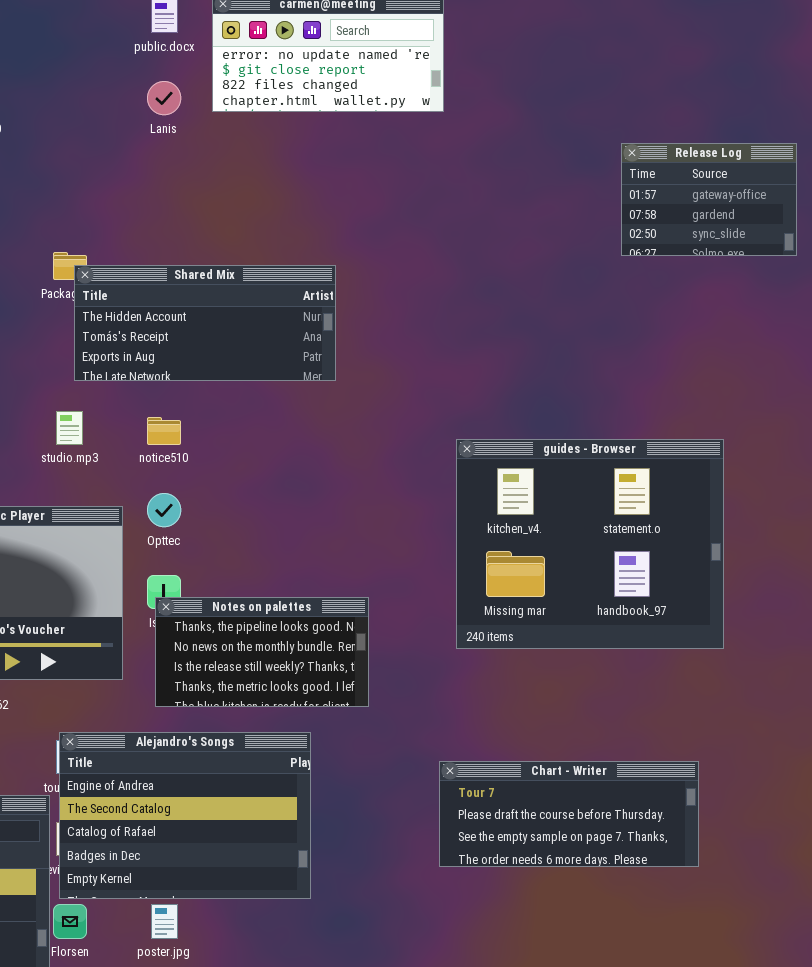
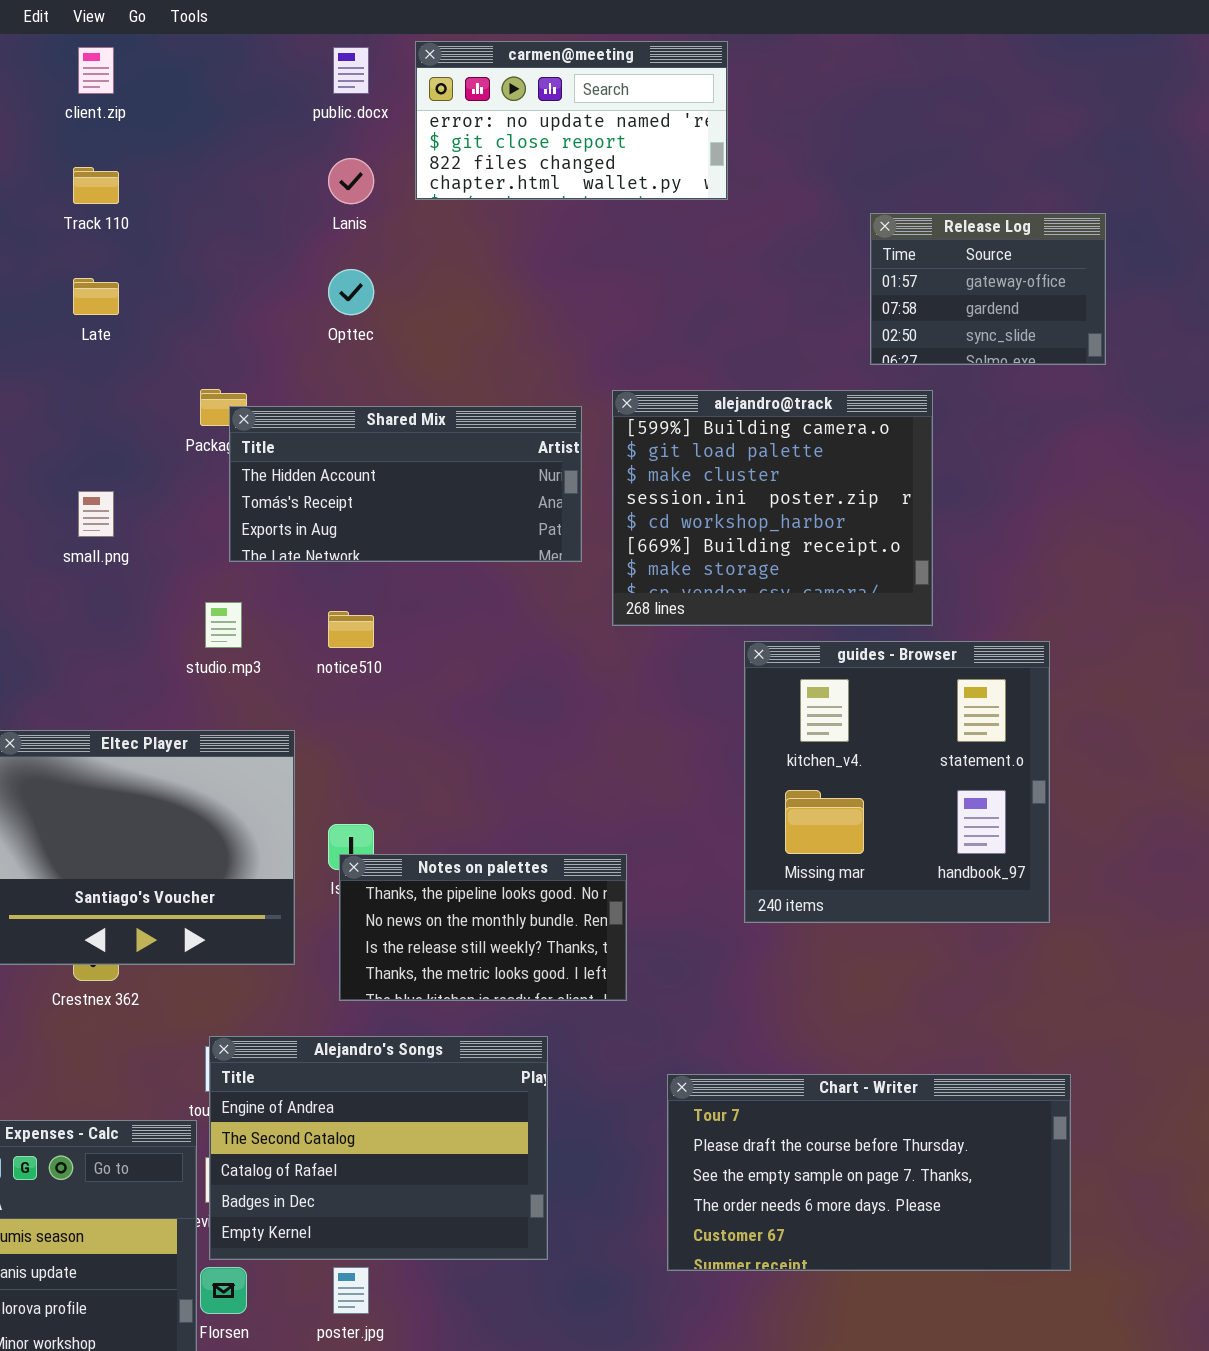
Release Log: [621,143,797,256] -> [870,213,1106,365], moved
alejandro@track: none -> [612,390,933,626], opened
guides - Browser: [456,439,724,649] -> [744,641,1050,923], resized
Opttec: [147,493,181,527] -> [328,269,374,315], moved
Chart - Writer: [439,761,699,867] -> [667,1074,1071,1271], resized

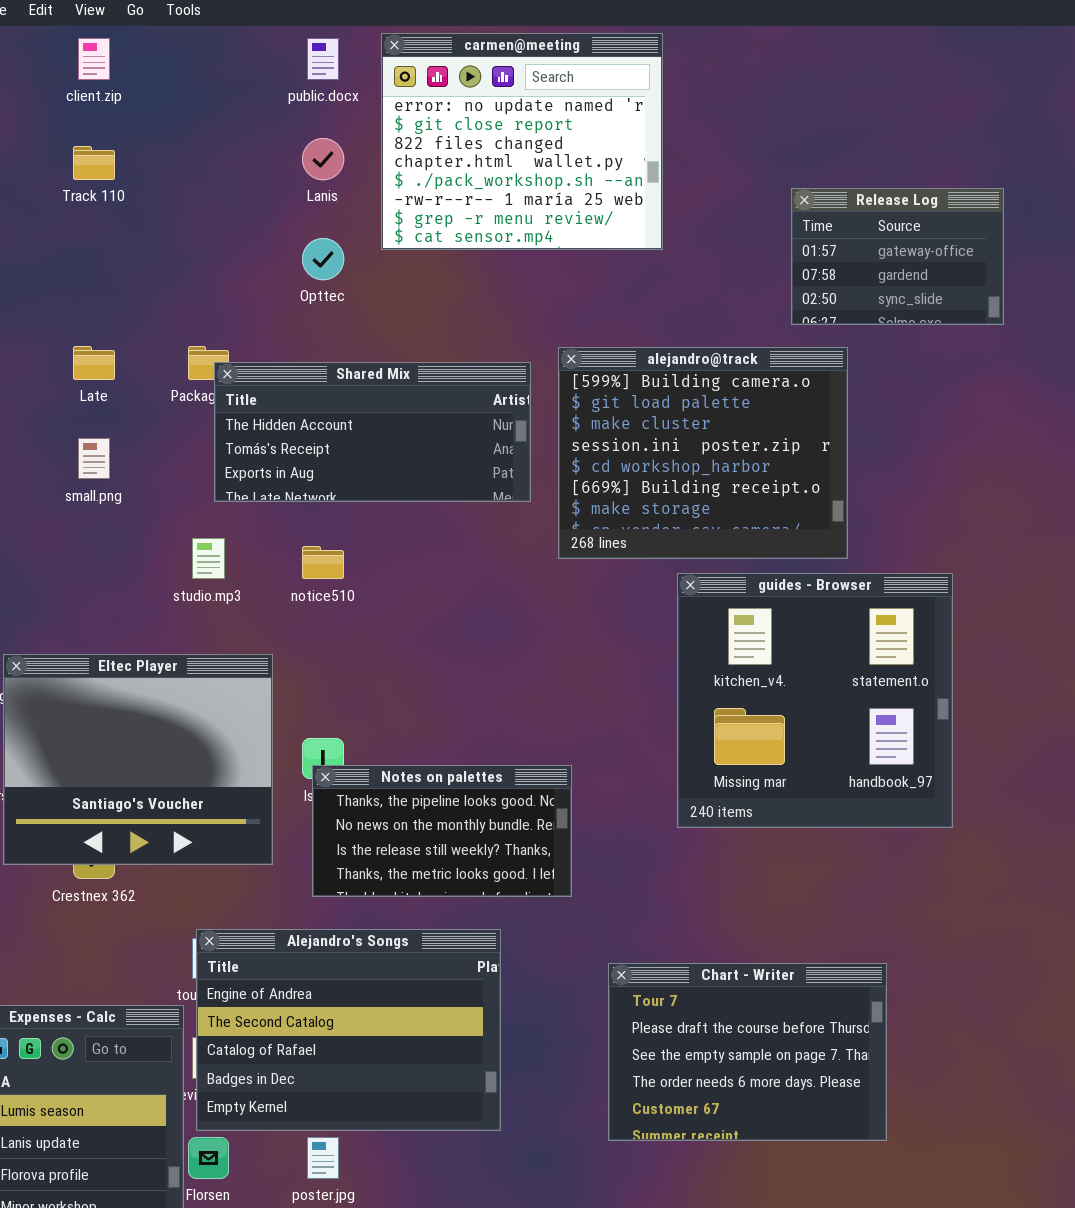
carmen@meeting: [415,41,728,200] -> [381,33,663,250], resized
Late: [73,278,119,315] -> [73,346,115,380], moved
Chart - Writer: [667,1074,1071,1271] -> [608,963,887,1141], resized

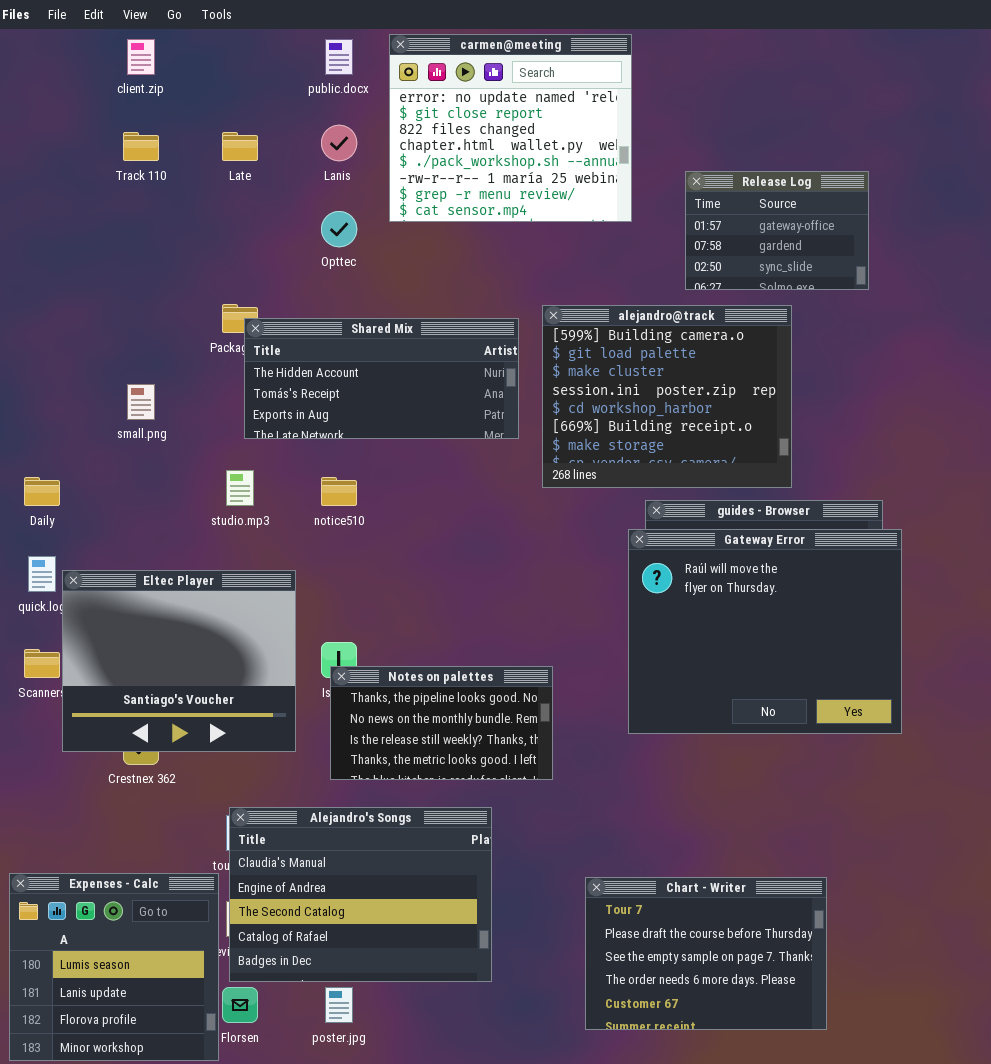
Release Log: [791,188,1004,325] -> [685,171,869,290], moved
Late: [73,346,115,380] -> [222,132,258,161], moved
Gateway Error: none -> [628,529,902,734], opened
Alejandro's Songs: [196,929,501,1131] -> [229,807,492,982], scrolled up 1 row
Chart - Writer: [608,963,887,1141] -> [585,877,827,1030], moved

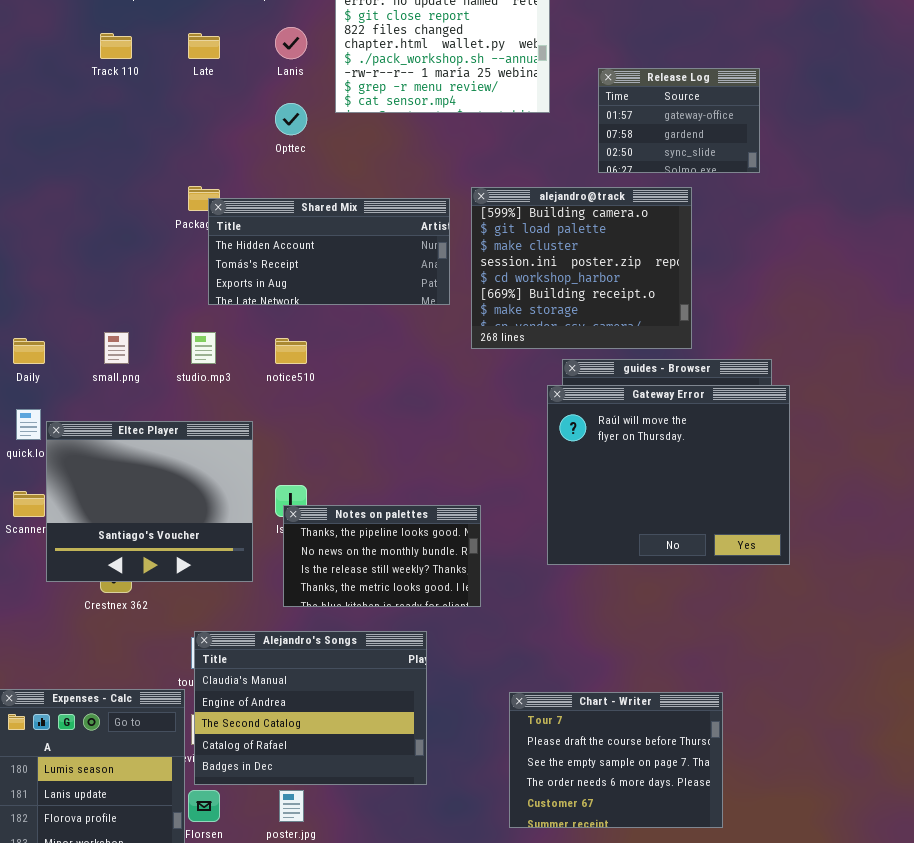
small.png: [127,384,155,420] -> [104,332,129,364], moved

